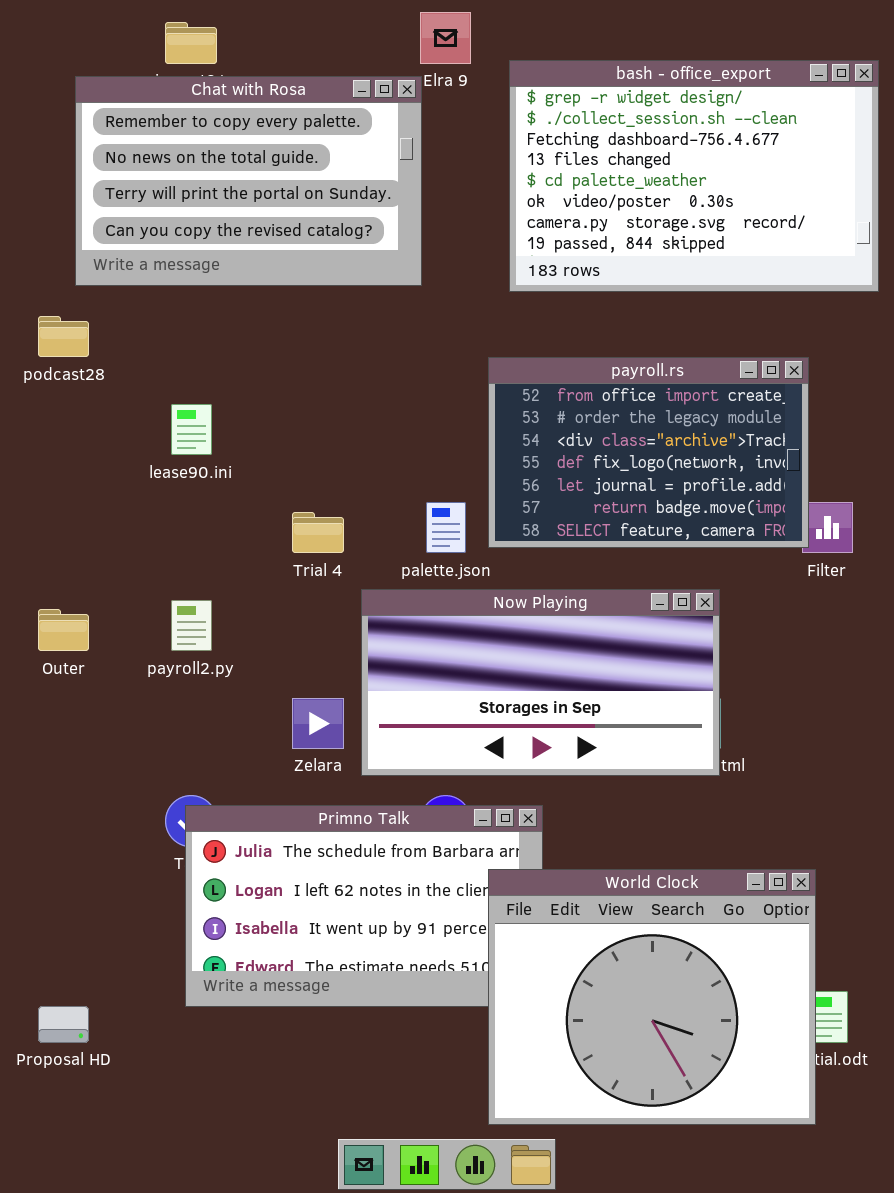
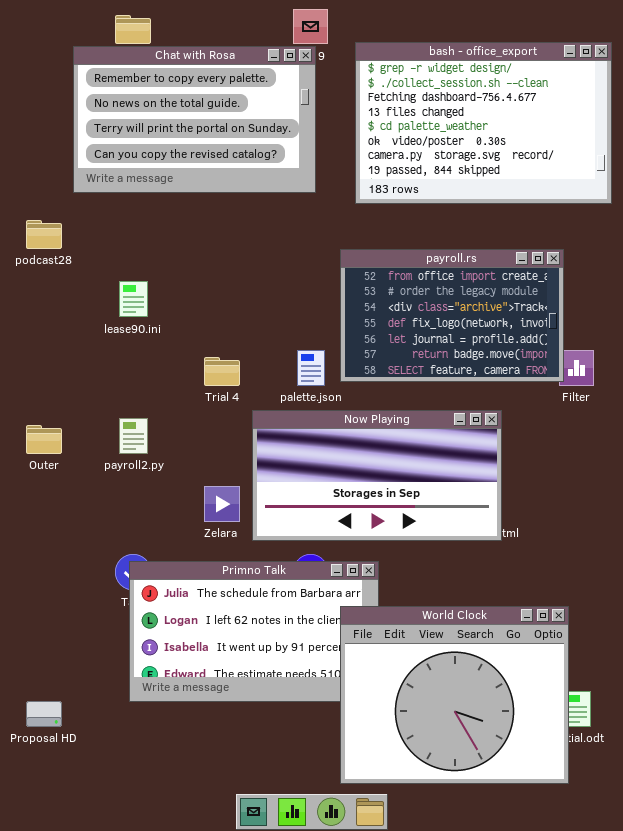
Chat with Rosa: [75,76,422,286] -> [73,46,316,193], moved

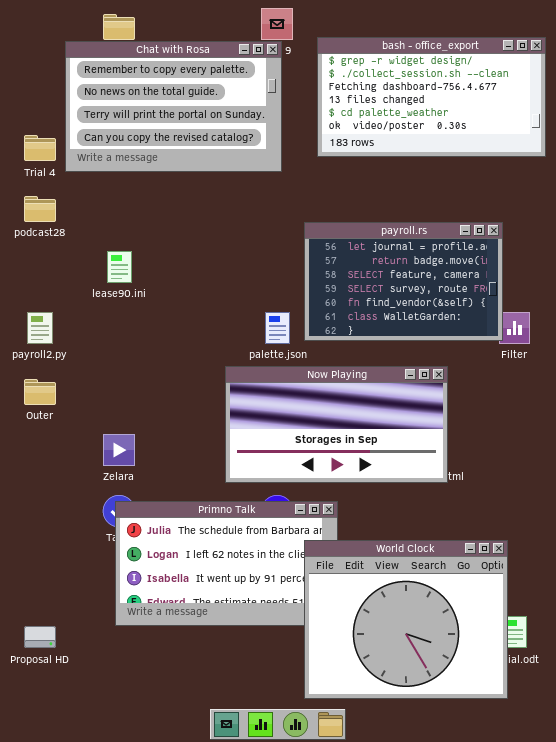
bash - office_export: [355,42,612,204] -> [317,37,546,157], resized
payroll.rs: [340,249,564,382] -> [304,222,503,341], scrolled down 4 rows
Trial 4: [204,357,240,386] -> [24,135,56,161], moved
payroll2.py: [119,418,148,454] -> [27,312,53,344], moved
Zelara: [204,486,240,522] -> [103,434,135,466], moved

